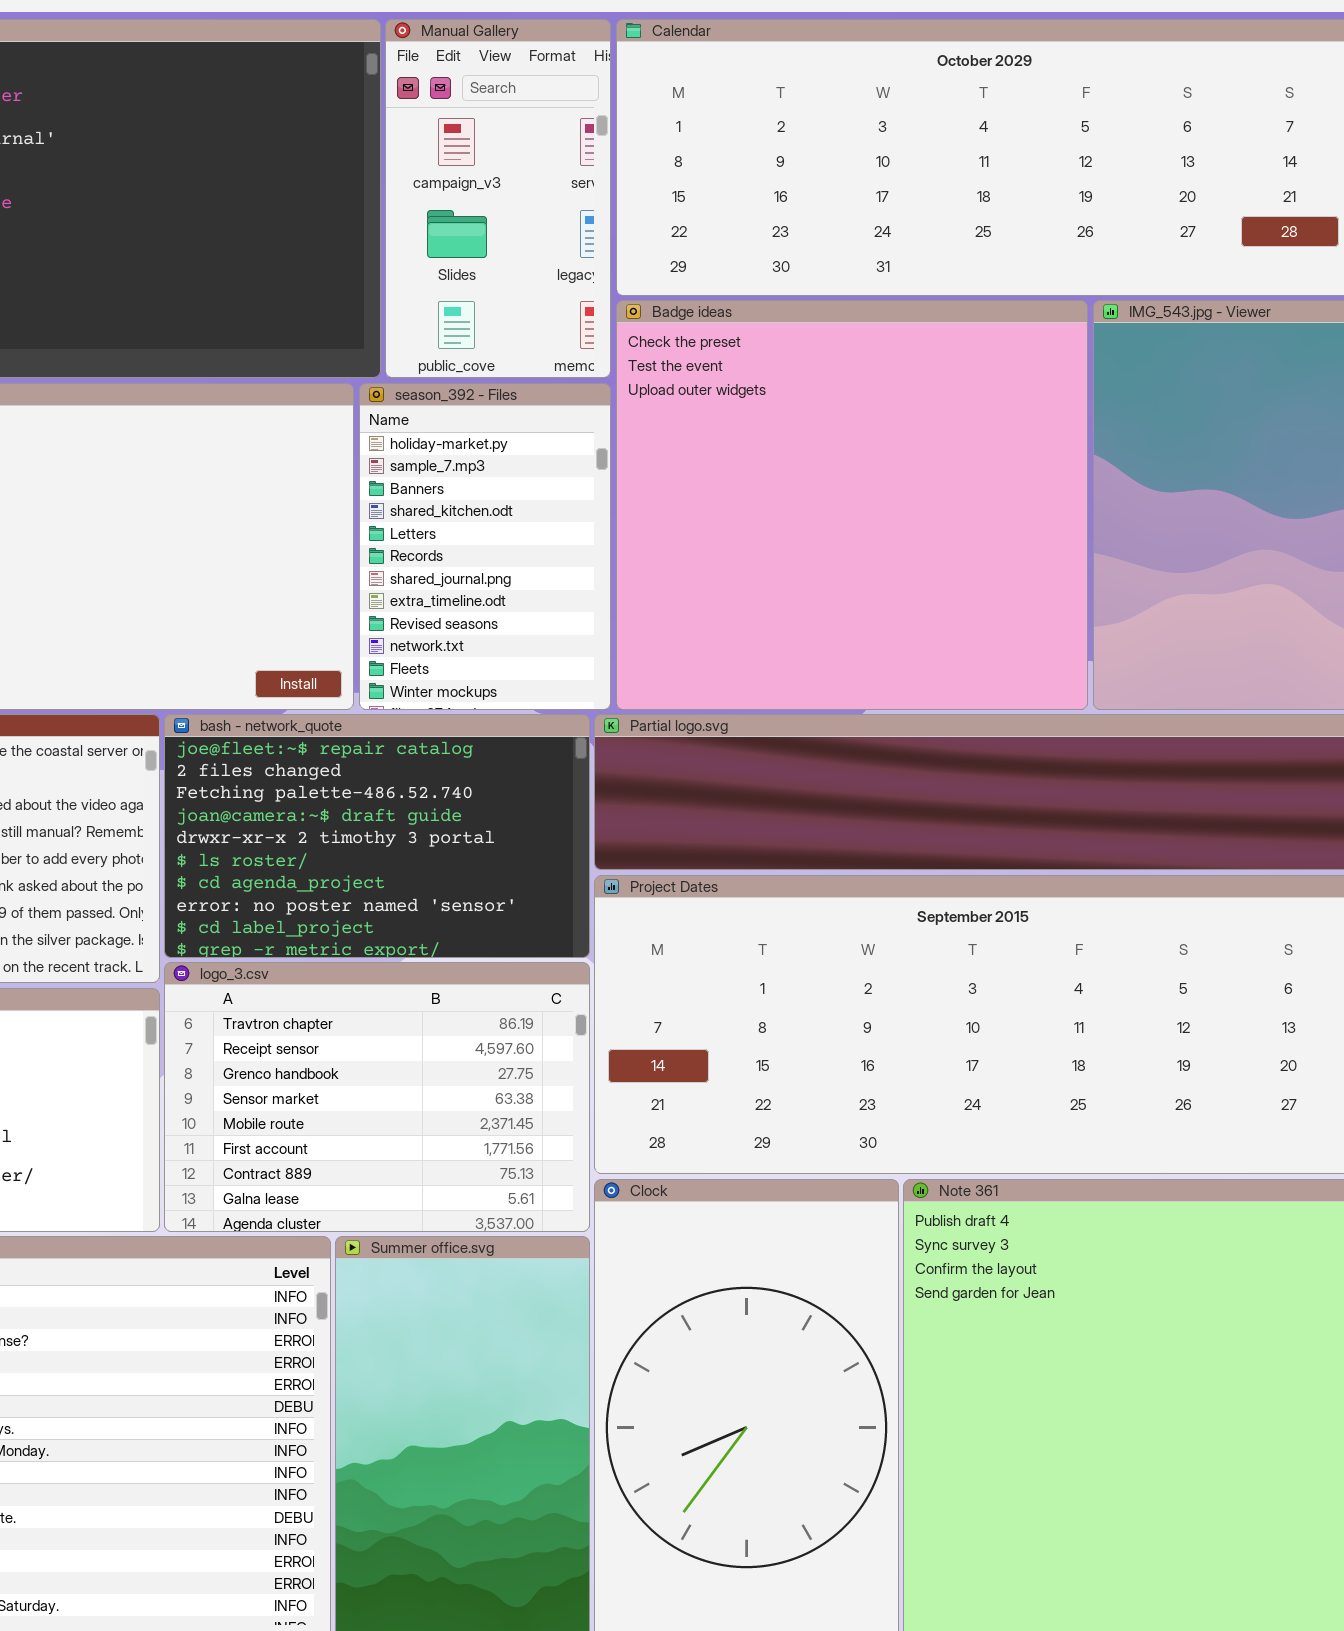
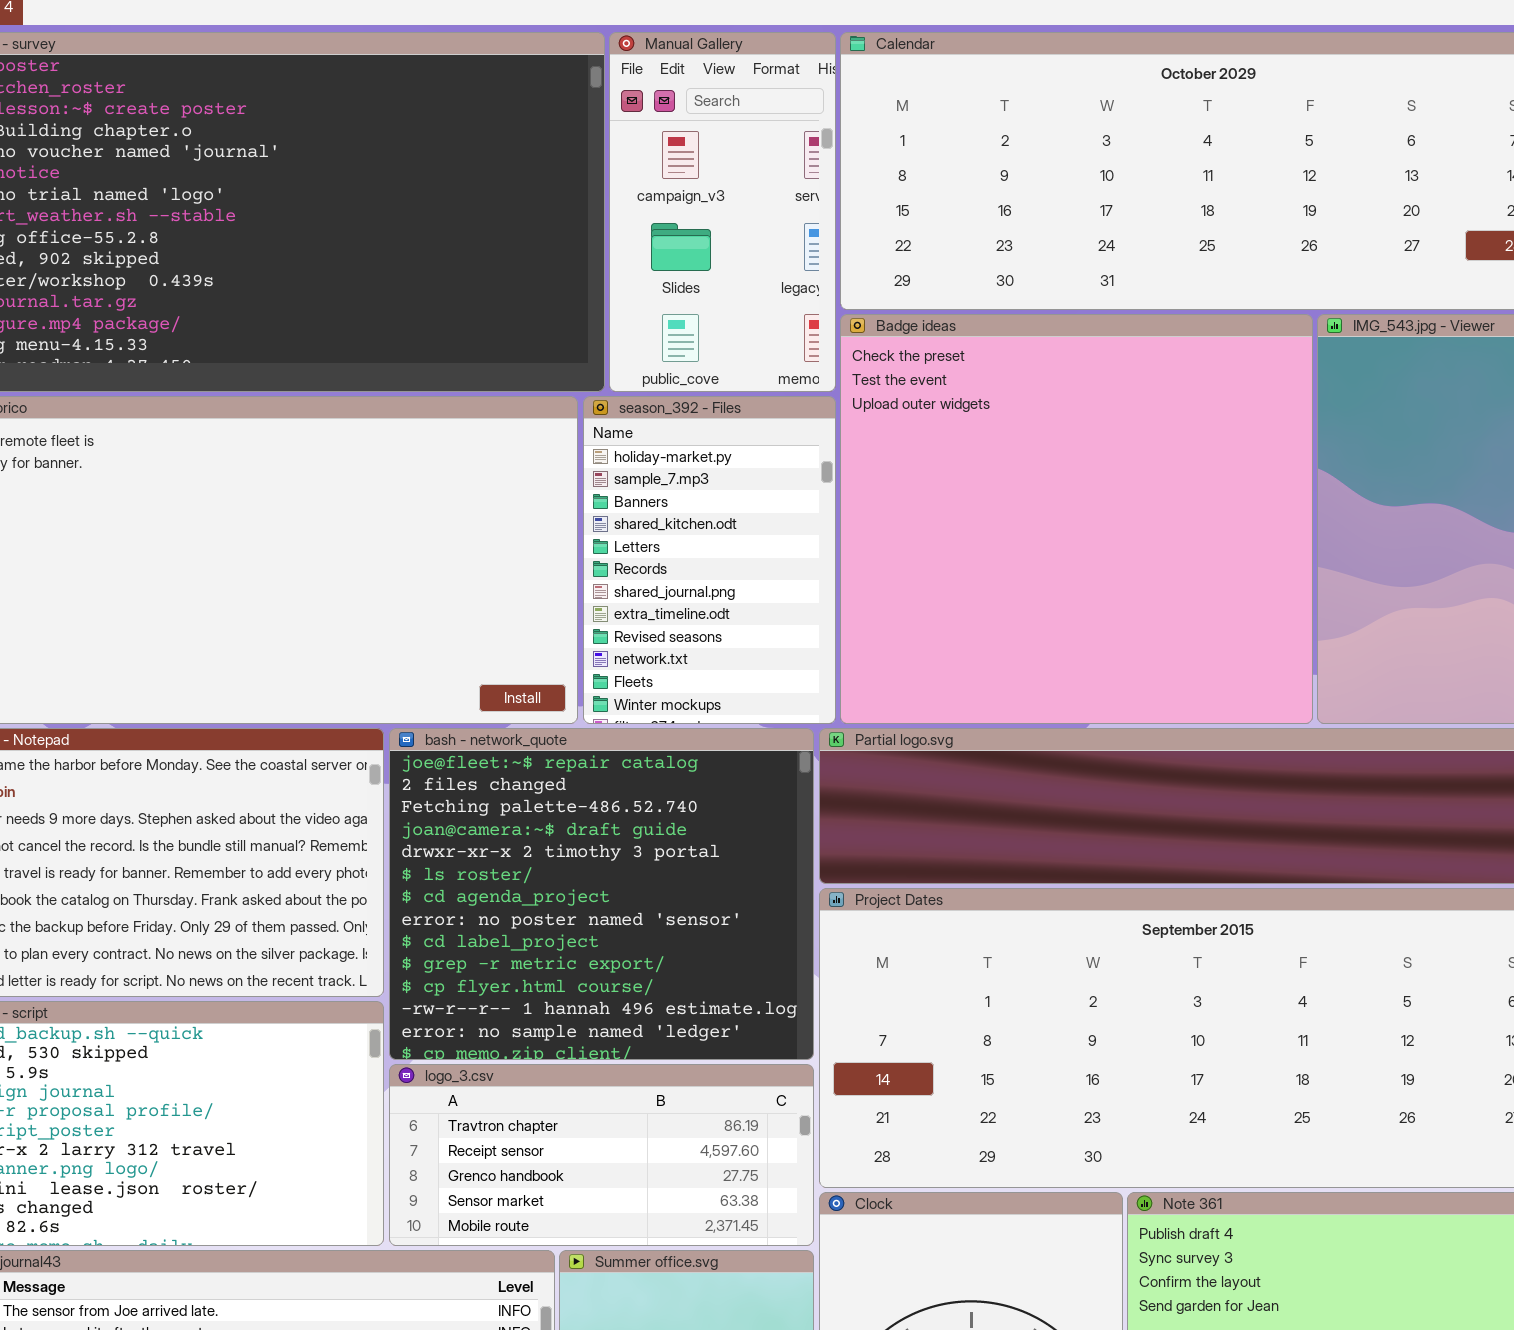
bash - network_quote: [164,714,590,958] -> [389,728,814,1060], resized
logo_3.csv: [164,962,590,1232] -> [389,1064,814,1246], resized

